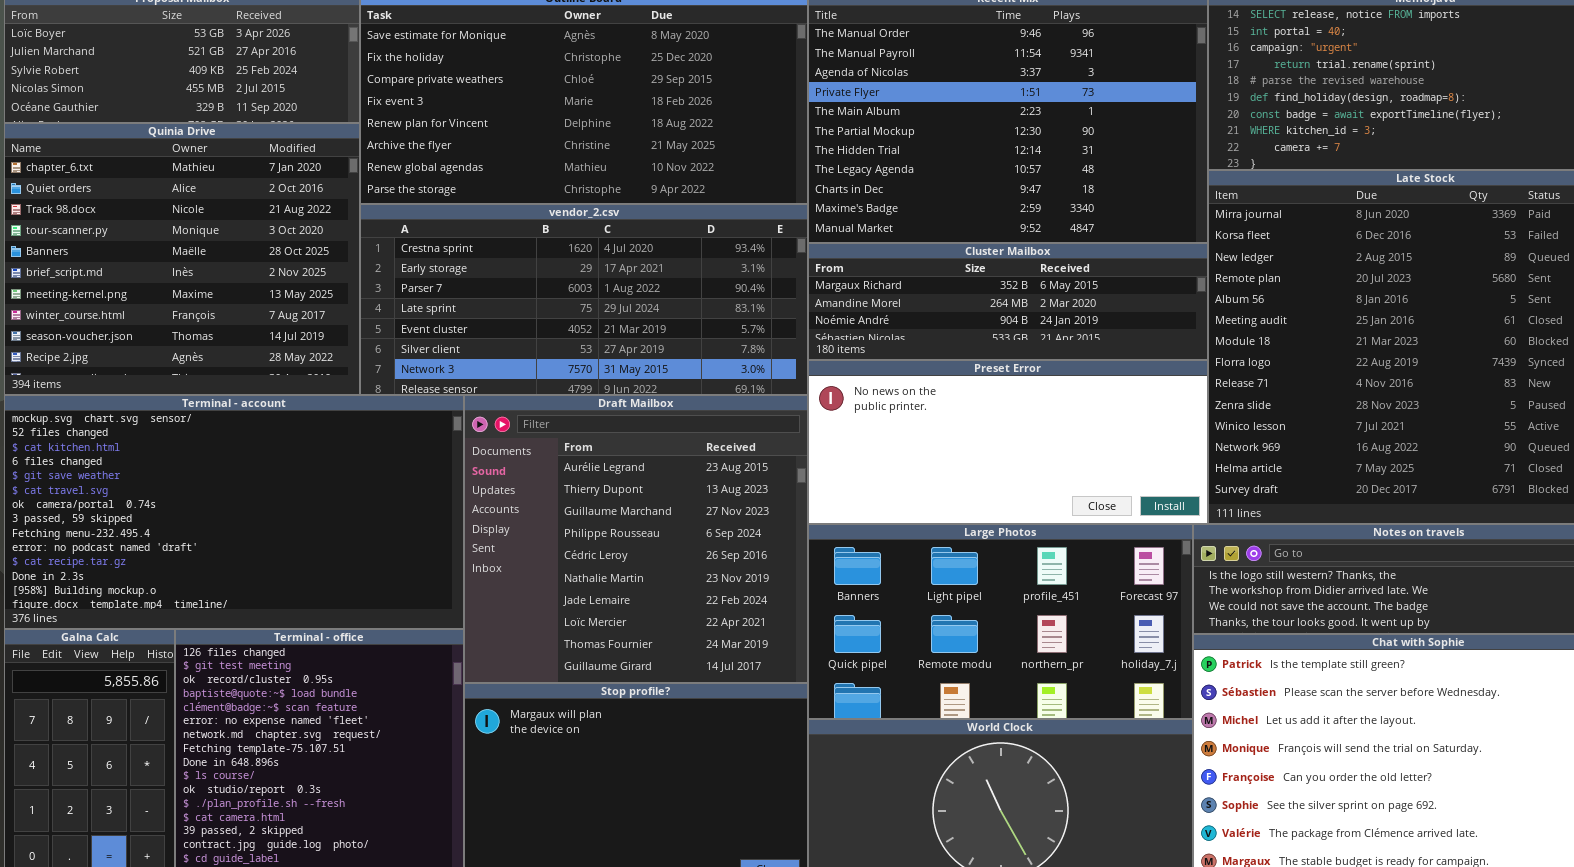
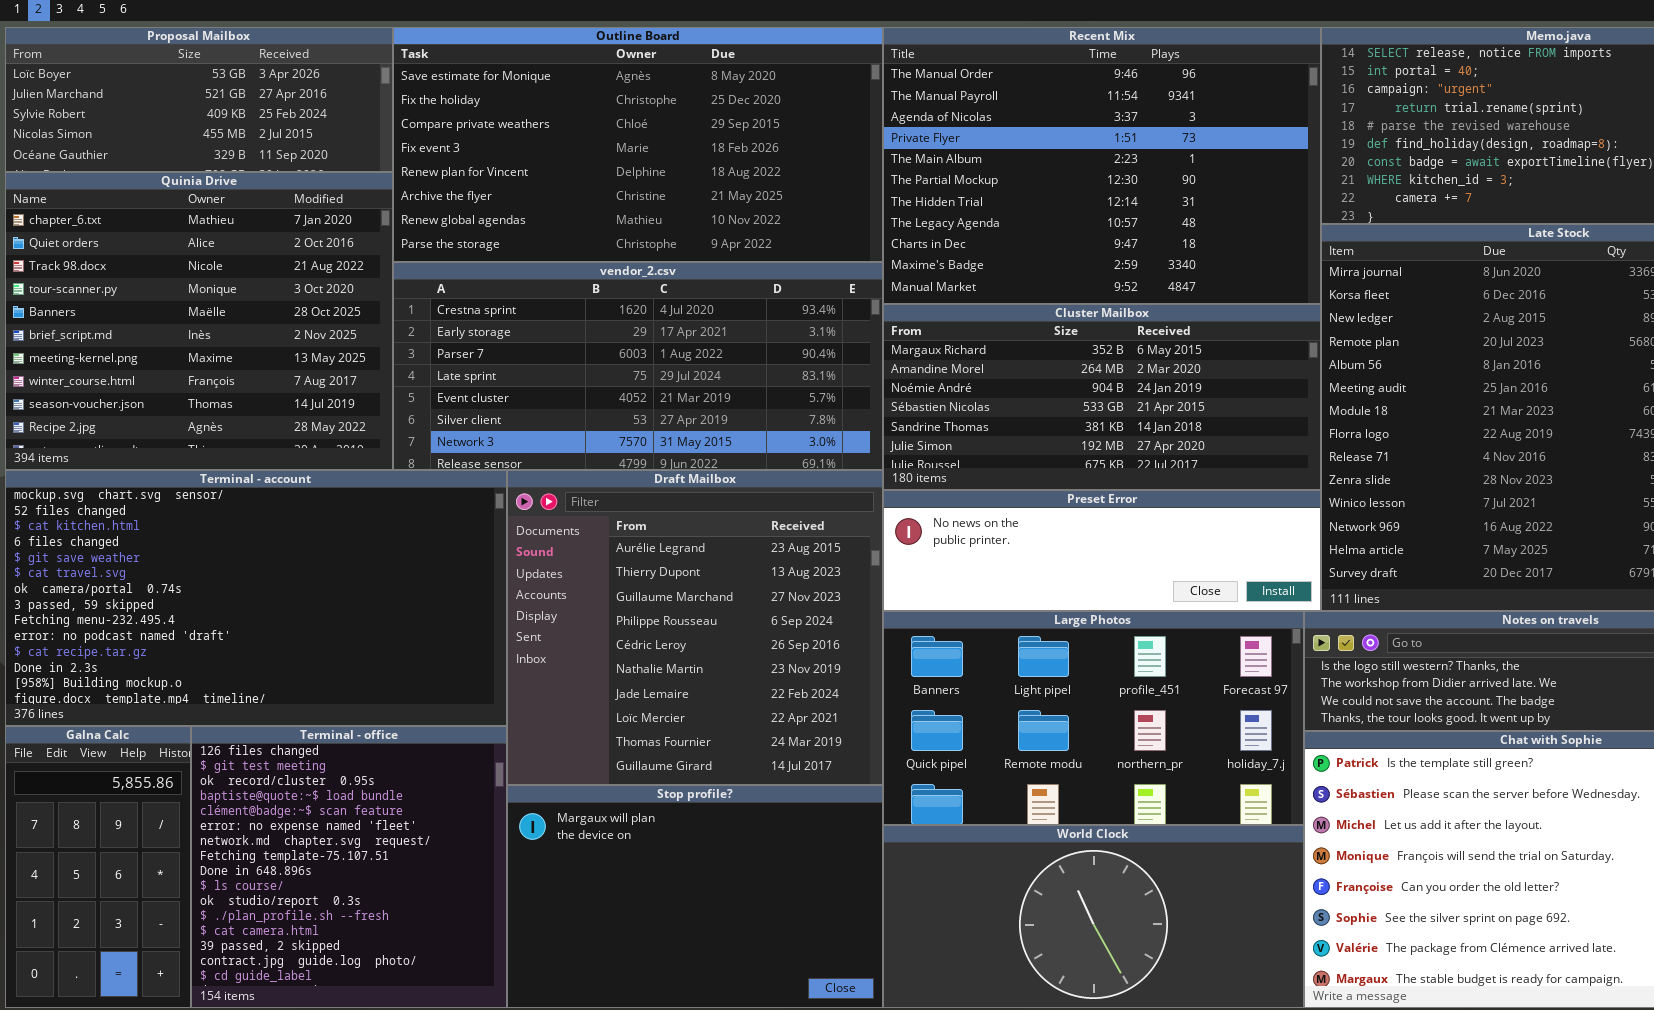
Cluster Mailbox: [808,243,1208,360] -> [883,304,1321,490], resized
Preset Error: [808,360,1208,524] -> [883,490,1321,611], resized

